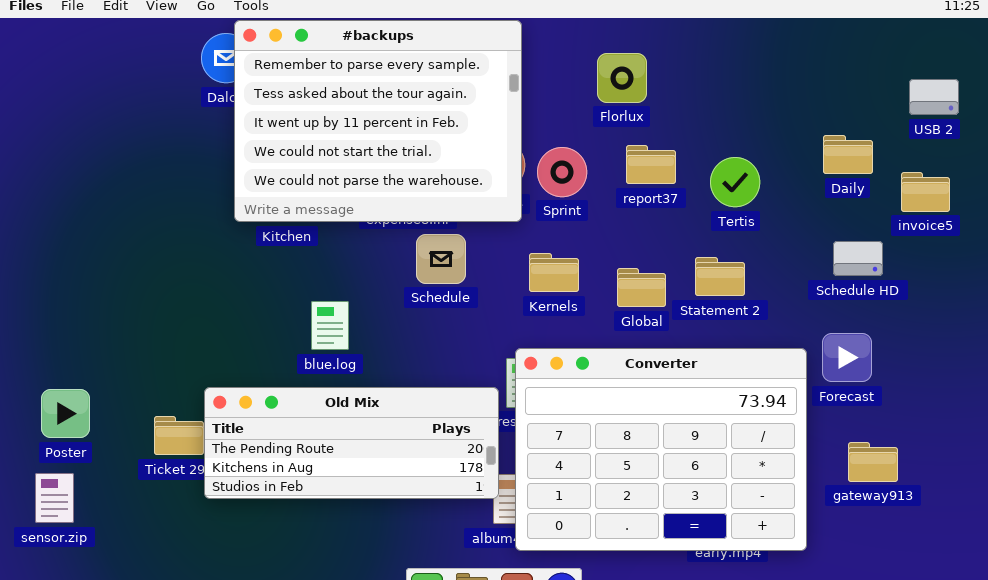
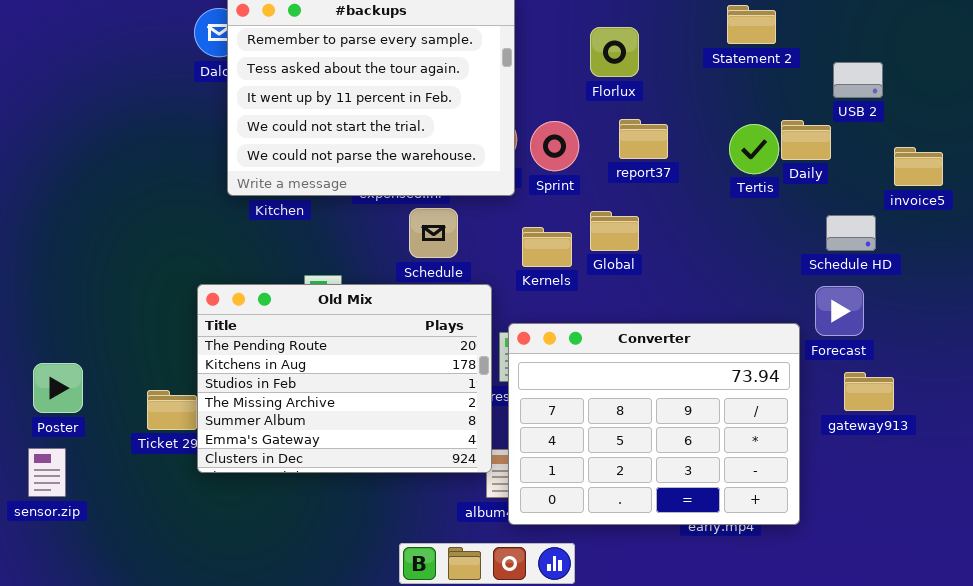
USB 2: [909,79,959,115] -> [833,62,883,98], moved
Daily: [823,135,873,174] -> [781,120,831,160], moved
Tertis: [710,157,760,207] -> [729,124,779,174], moved
Statement 2: [695,257,745,296] -> [727,5,776,44], moved
Global: [617,268,666,307] -> [590,211,639,251], moved
Forecast: [822,333,872,382] -> [815,286,864,336], moved
Old Mix: [204,387,499,499] -> [197,284,492,473], resized
gateway913: [848,442,898,482] -> [844,372,894,411], moved

